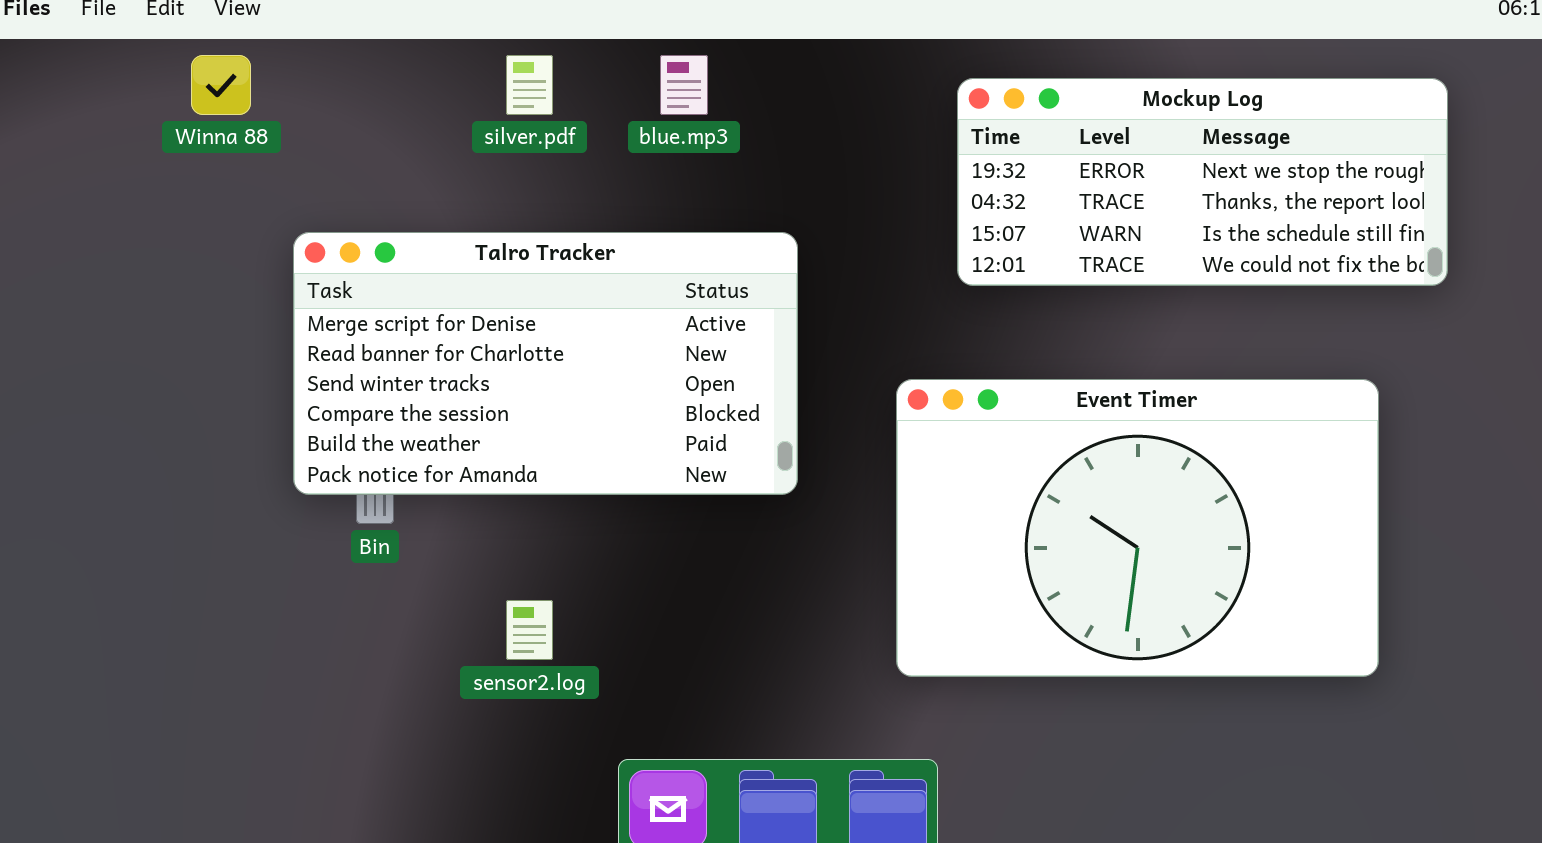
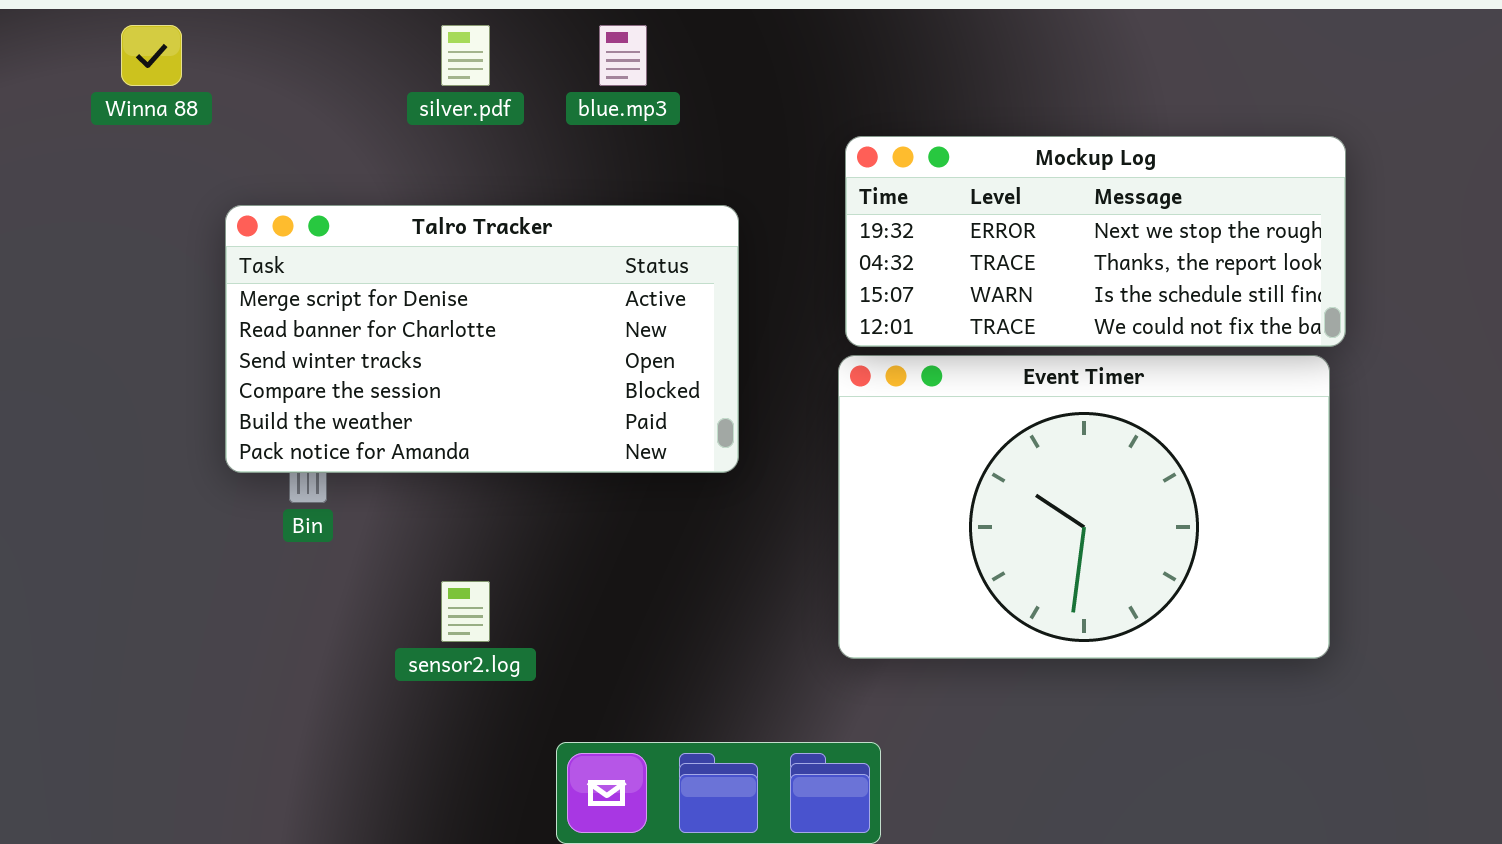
Mockup Log: [957,78,1448,286] -> [845,136,1346,347], moved

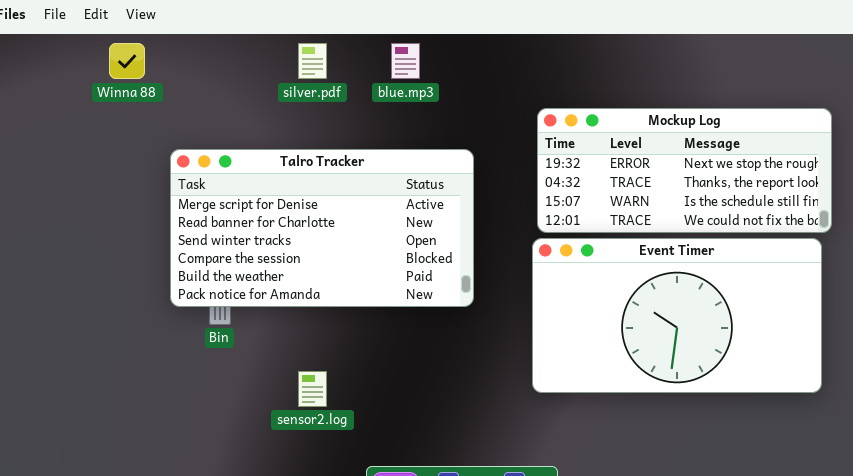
Event Timer: [838,355,1330,659] -> [532,238,822,393], resized

